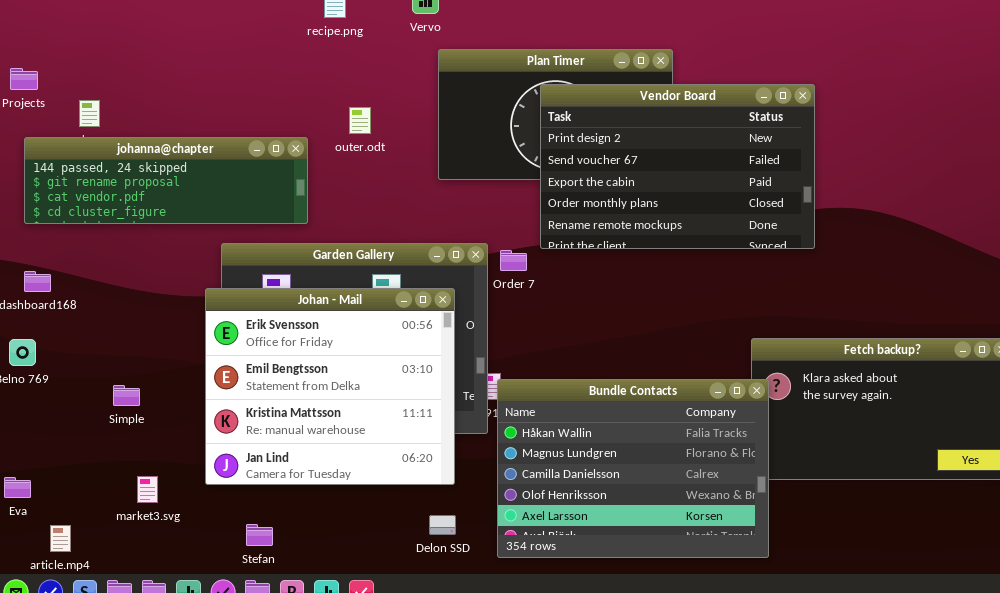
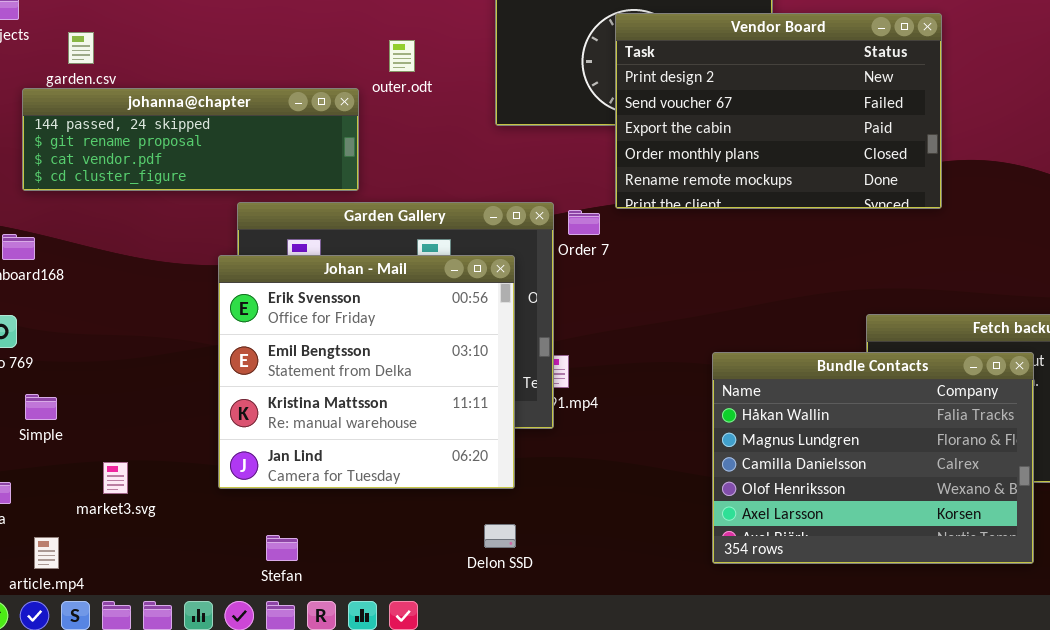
johanna@chapter: [24,137,308,224] -> [22,88,359,191], moved
Bundle Contacts: [497,379,769,558] -> [712,352,1034,564], moved
Simple: [113,385,140,406] -> [25,394,57,420], moved
market3.svg: [137,476,158,503] -> [103,462,128,494], moved

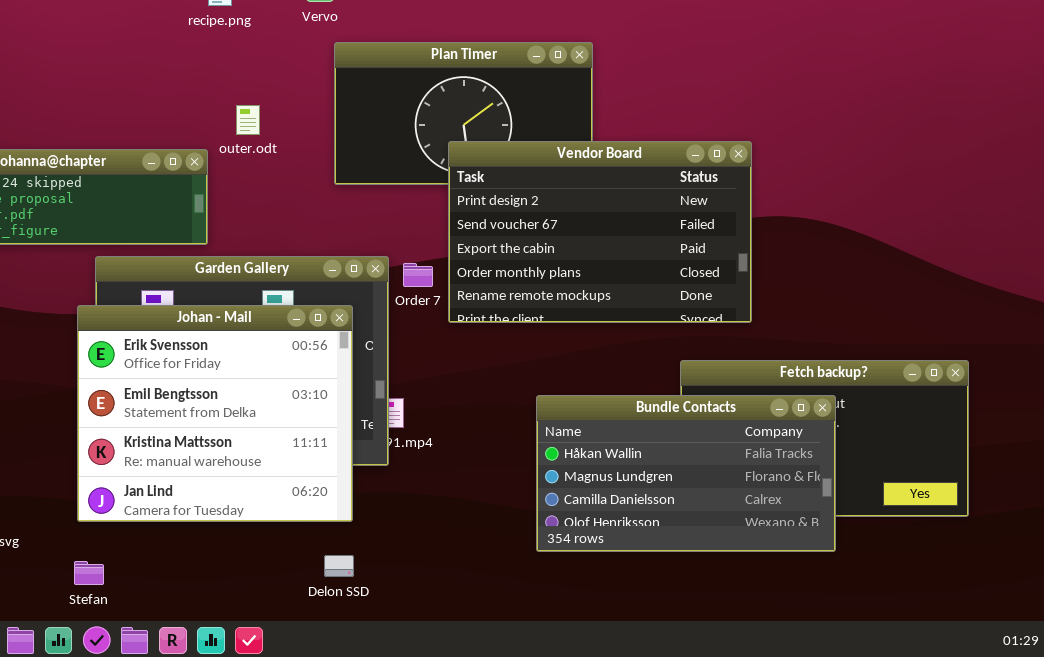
Vendor Board: [615,13,942,209] -> [448,141,752,323], moved
Bundle Contacts: [712,352,1034,564] -> [536,395,836,552], resized
Stefan: [266,535,298,561] -> [74,561,104,585], moved

